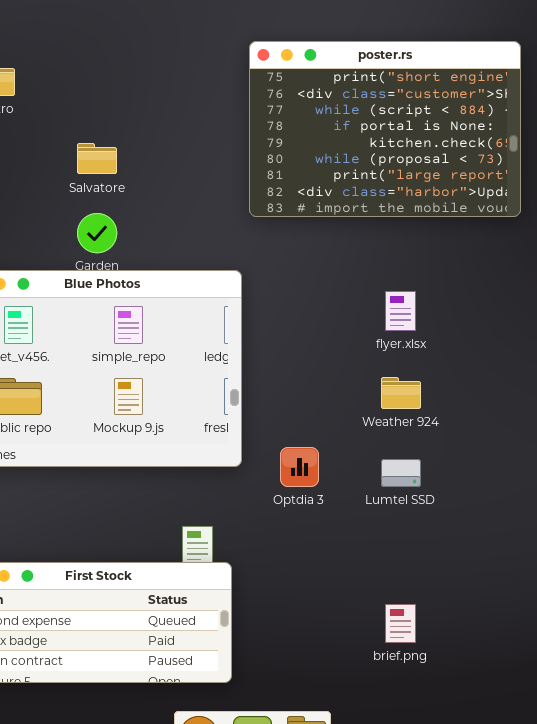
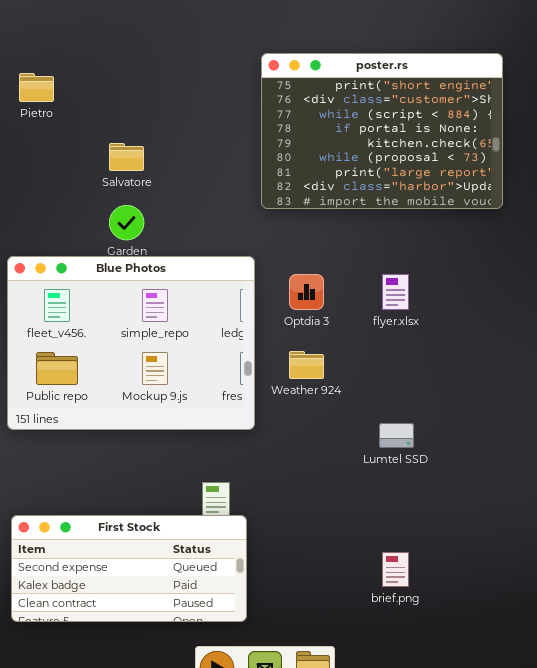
Weather 924: [381,377,421,409] -> [289,351,324,379], moved
Optdia 3: [280,447,319,487] -> [289,274,324,310], moved

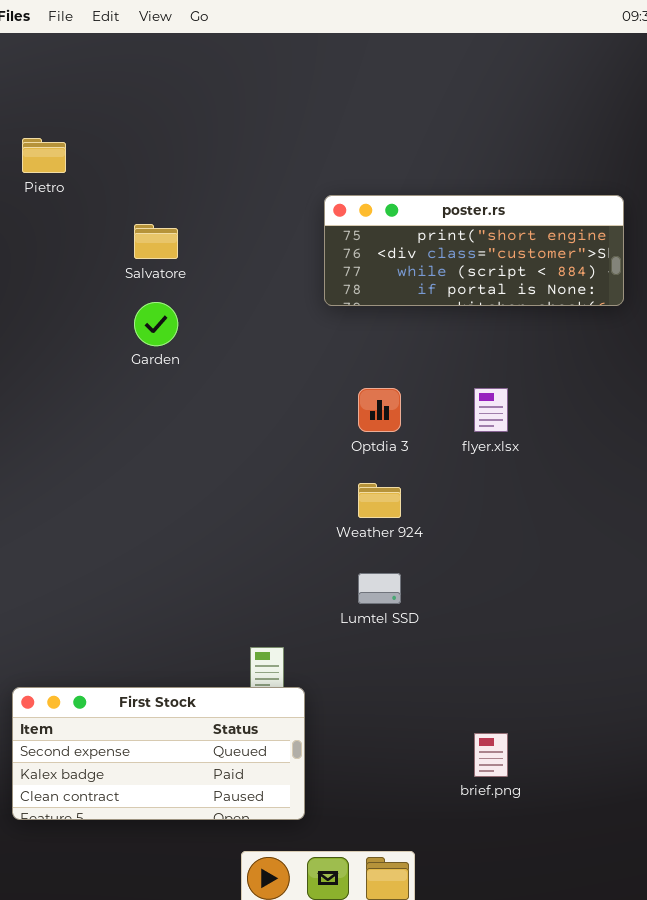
poster.rs: [261,53,503,209] -> [324,195,624,306], resized
Blue Photos: [7,256,255,430] -> none, closed
Lumtel SSD: [379,423,414,448] -> [358,573,401,604], moved

